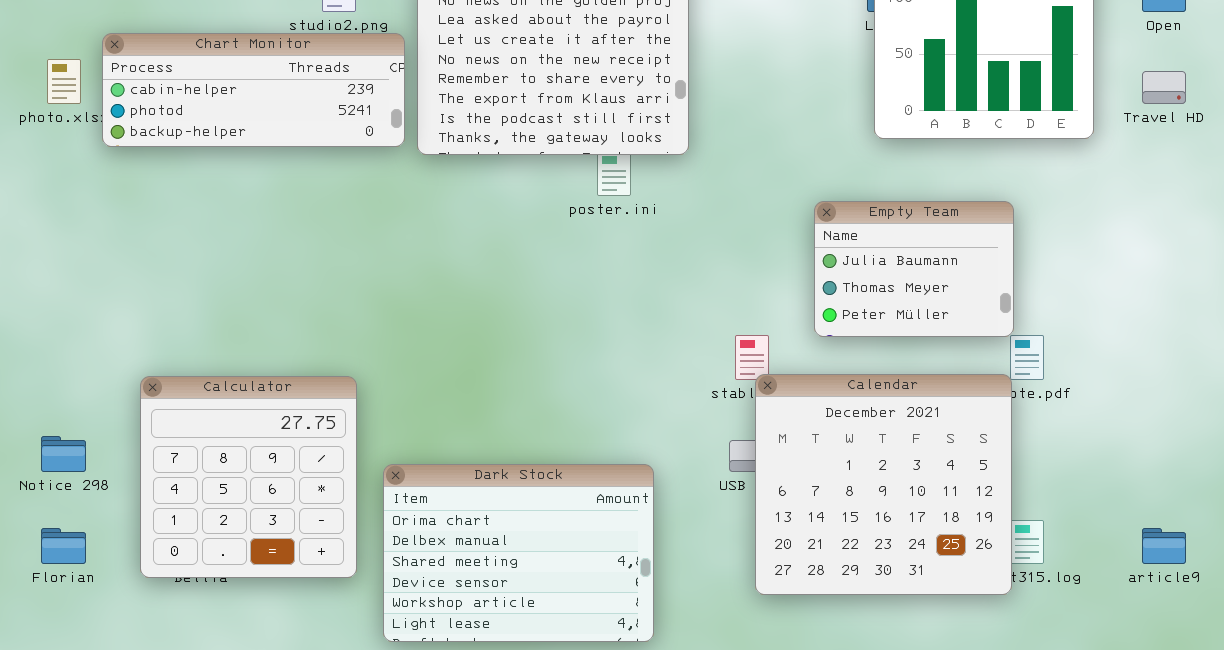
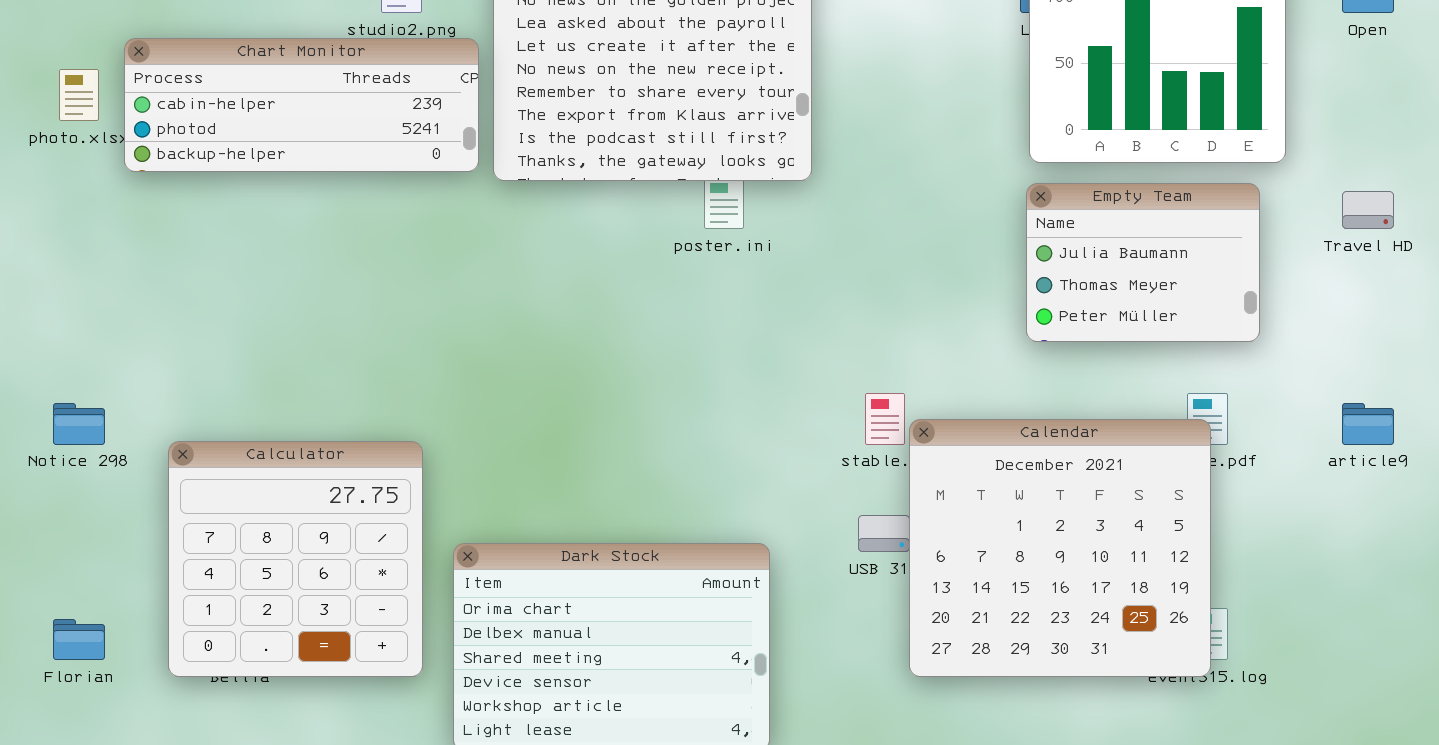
Travel HD: [1142,71,1186,104] -> [1342,191,1394,229], moved
Empty Team: [814,201,1014,337] -> [1026,183,1260,342], moved
Calendar: [755,374,1012,595] -> [909,419,1211,677], moved
Notice 298: [41,436,86,472] -> [53,403,105,445], moved
article9: [1142,528,1186,564] -> [1342,403,1394,445], moved

